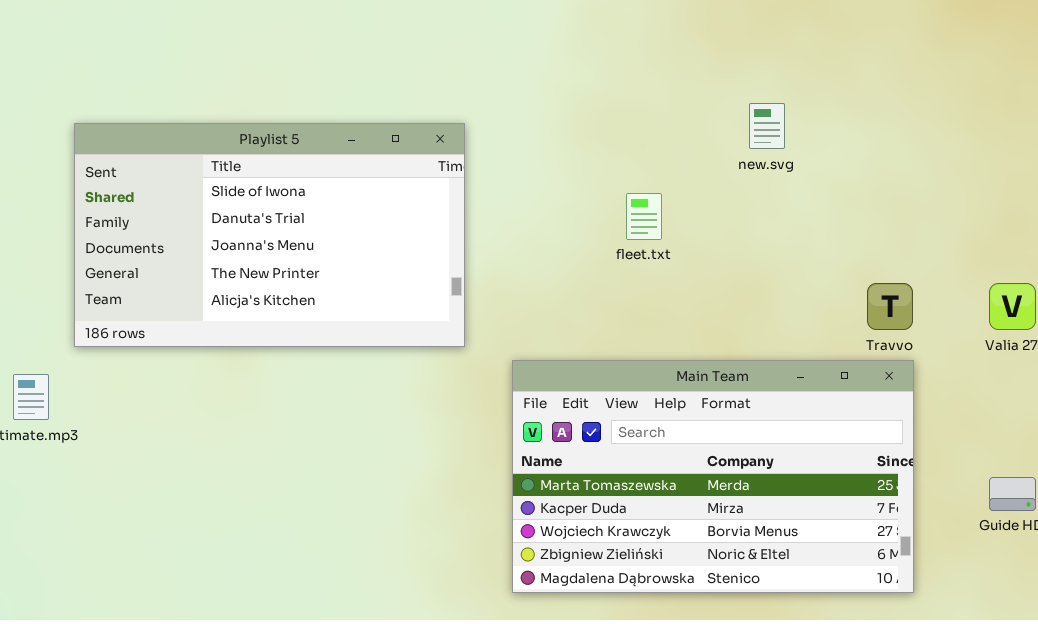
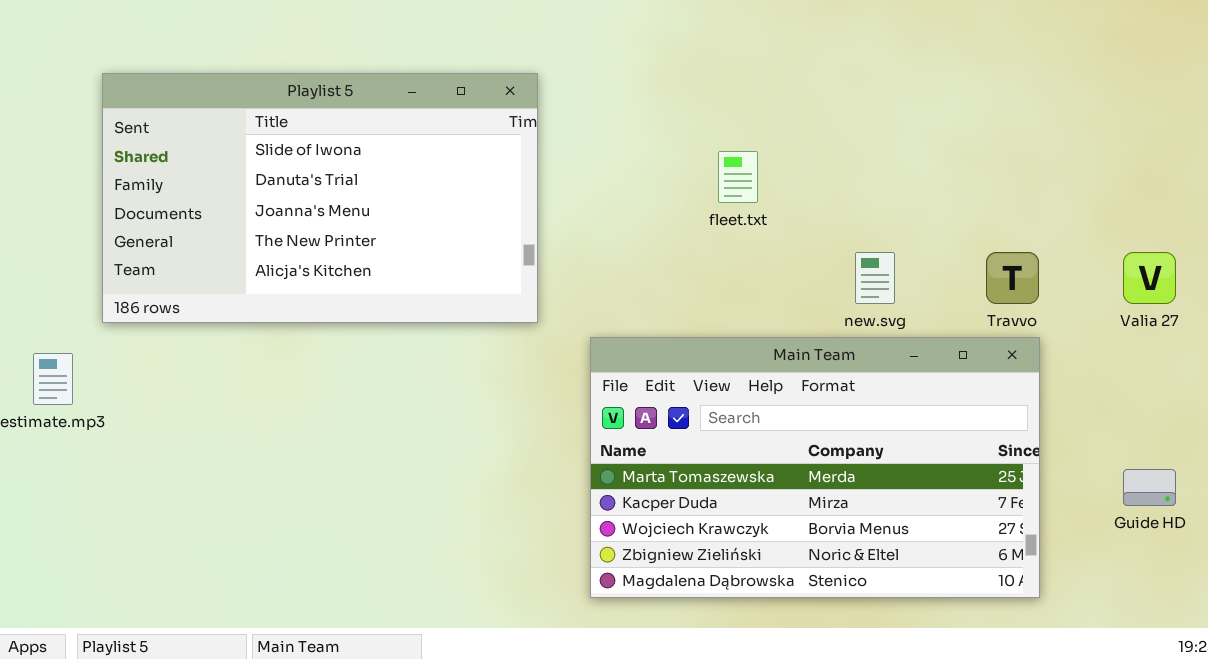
new.svg: [749,103,785,149] -> [855,252,895,304], moved

